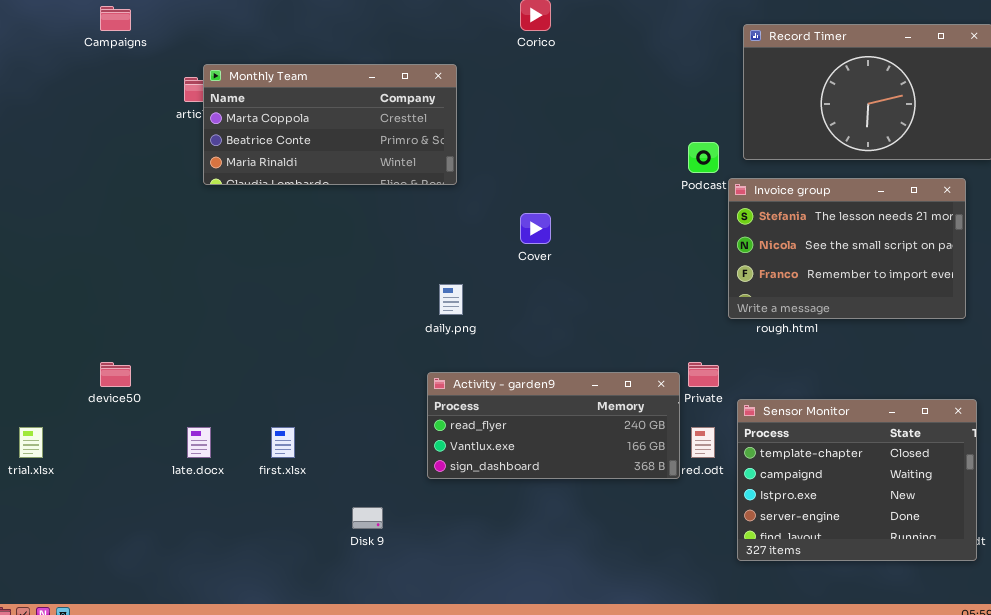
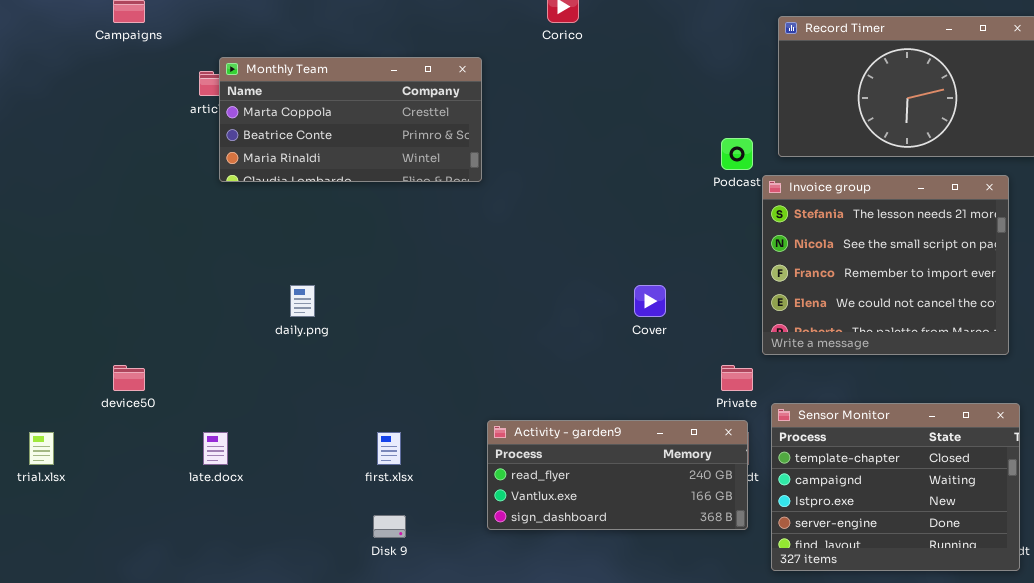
Invoice group: [728,178,966,319] -> [762,175,1009,355], resized
Cover: [520,213,551,244] -> [634,285,666,317], moved
daily.png: [439,284,463,315] -> [290,285,315,317], moved
Activity - garden9: [427,372,680,479] -> [487,420,748,530], moved
first.xlsx: [271,427,295,458] -> [377,432,401,465], moved

